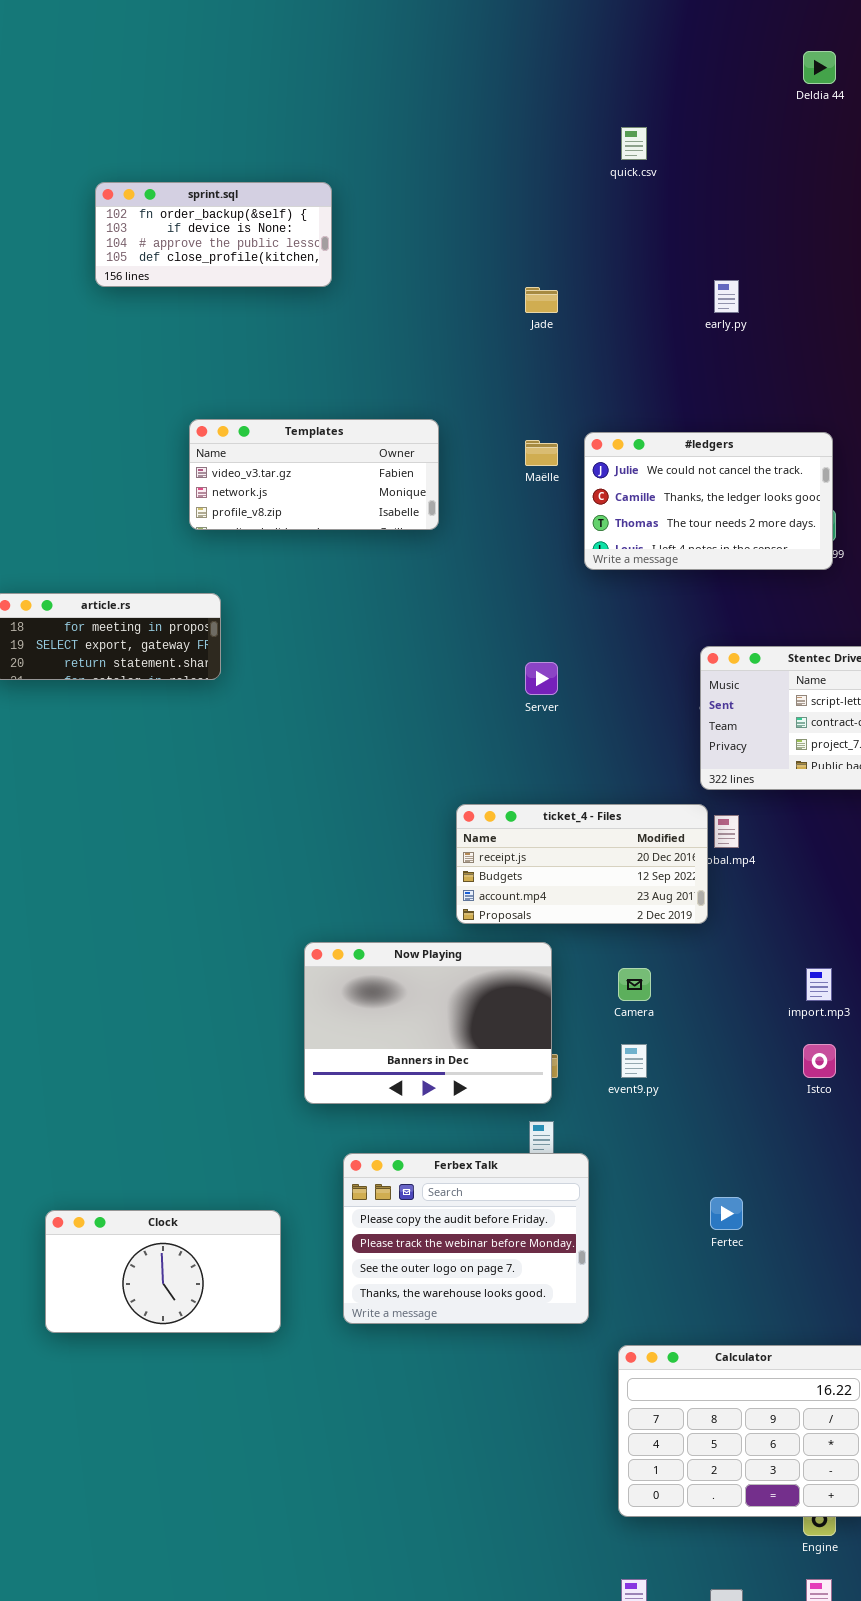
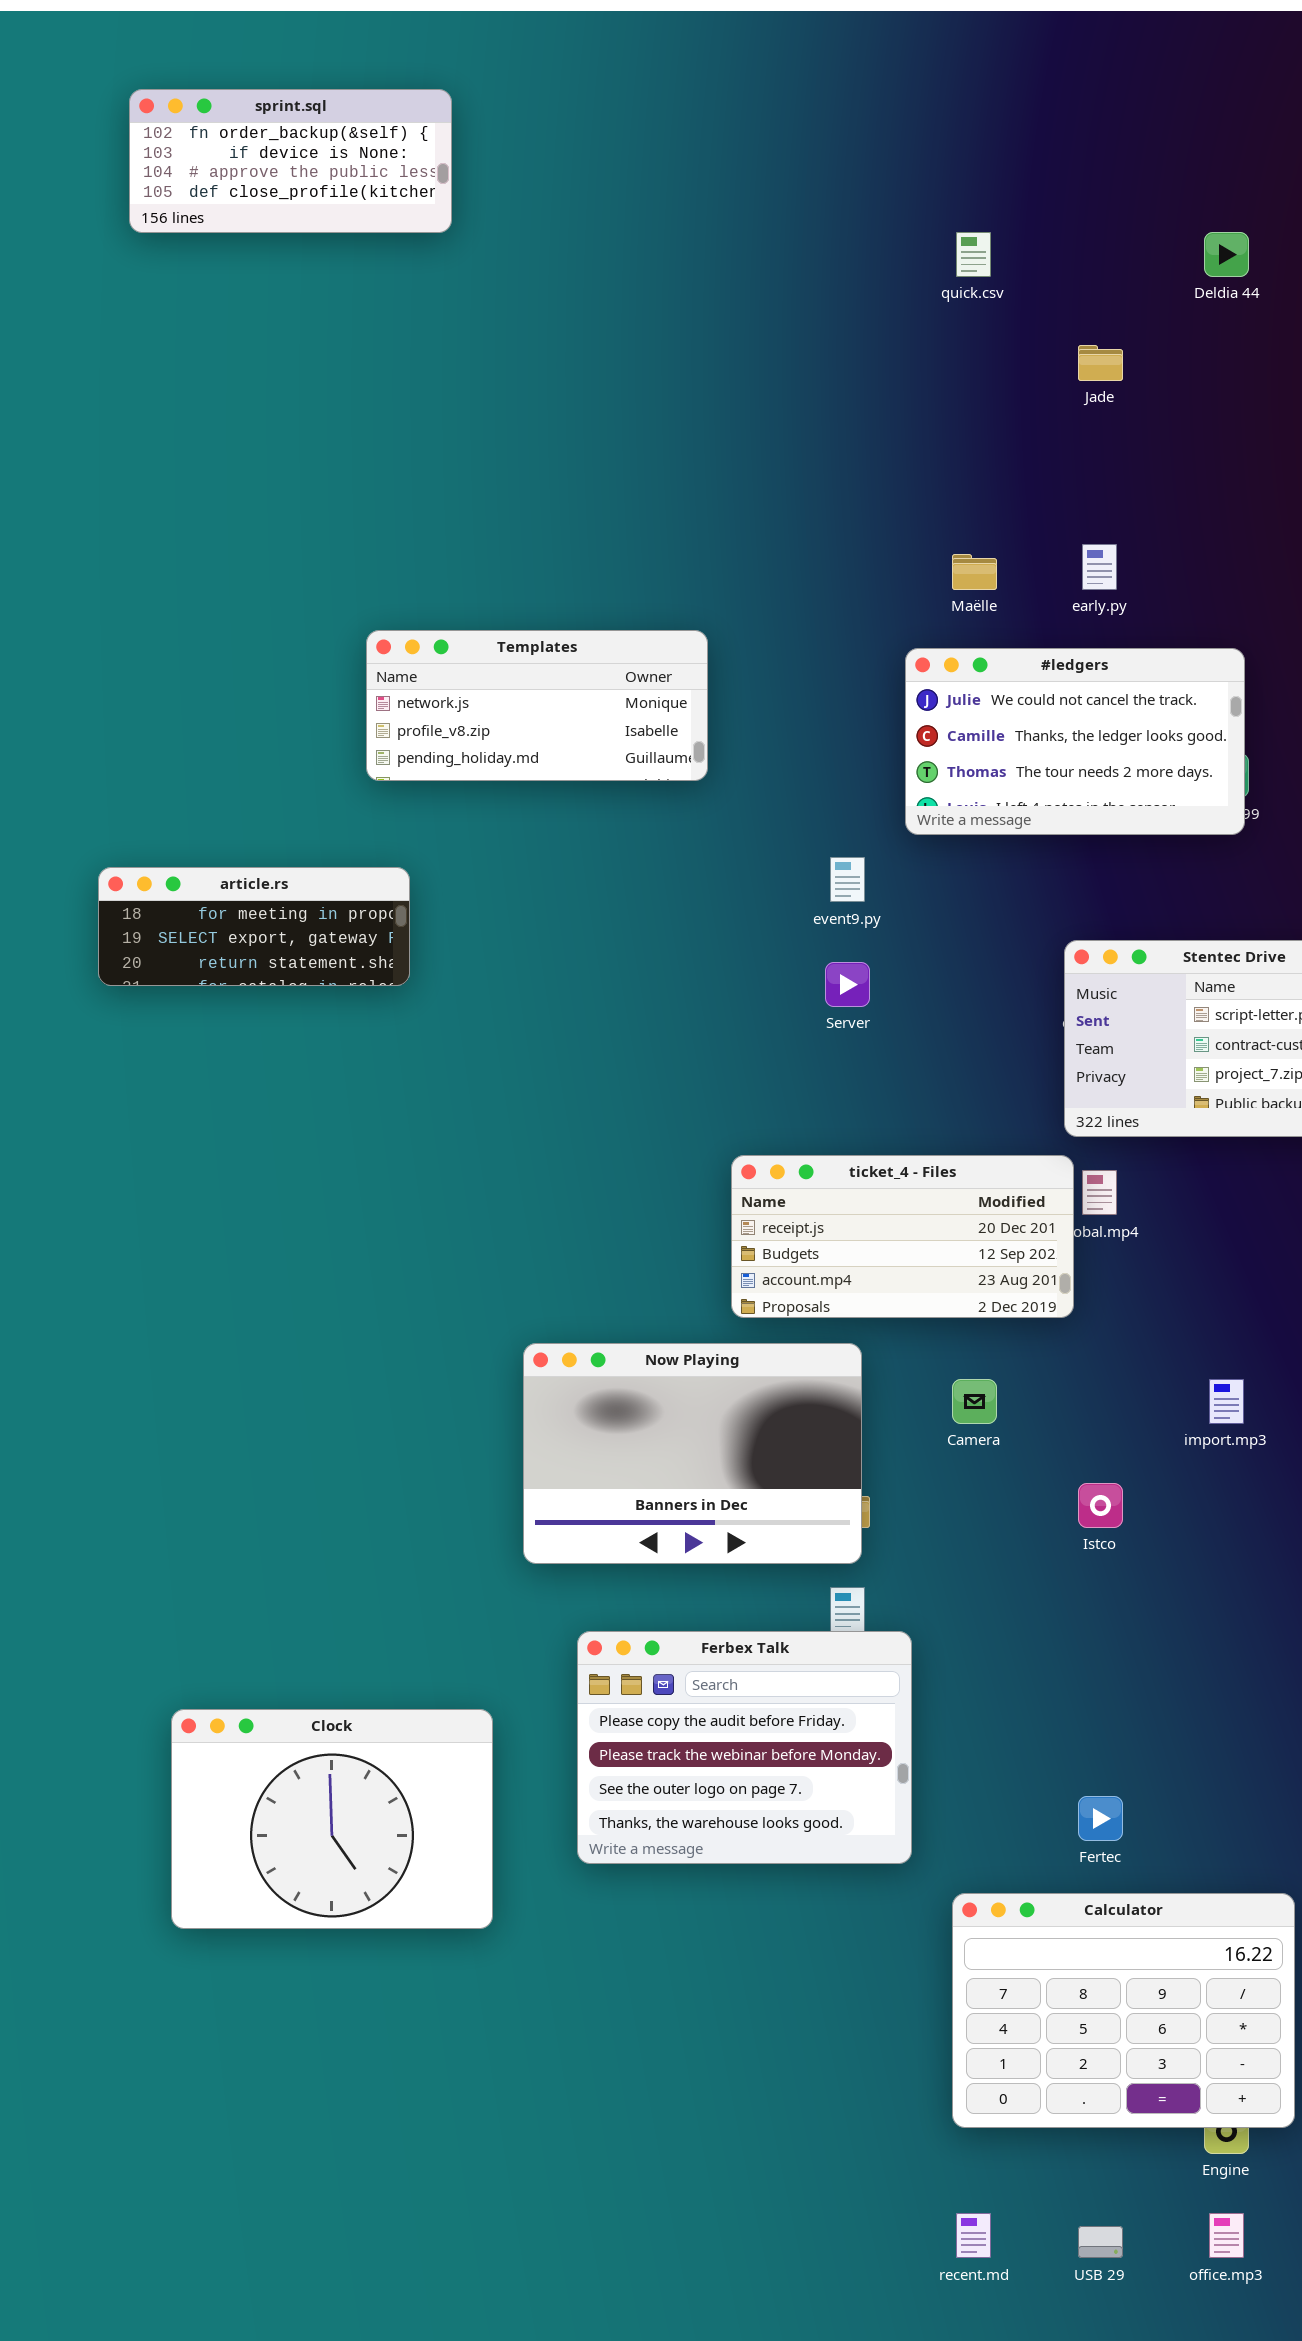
Deldia 44: [803,51,836,84] -> [1204,232,1249,277], moved
sprint.sql: [95,182,332,287] -> [129,89,452,233], moved
early.py: [714,280,739,313] -> [1082,544,1117,590], moved
Jade: [525,287,558,313] -> [1078,345,1123,381], moved
Templates: [189,419,439,530] -> [366,630,708,781], scrolled down 1 row
Maëlle: [525,440,558,466] -> [952,554,997,590], moved
event9.py: [621,1044,647,1078] -> [830,857,865,902], moved
Istco: [803,1044,836,1078] -> [1078,1483,1123,1528], moved
Fertec: [710,1197,743,1230] -> [1078,1796,1123,1841], moved
Clock: [45,1210,281,1333] -> [171,1709,493,1929], resized

